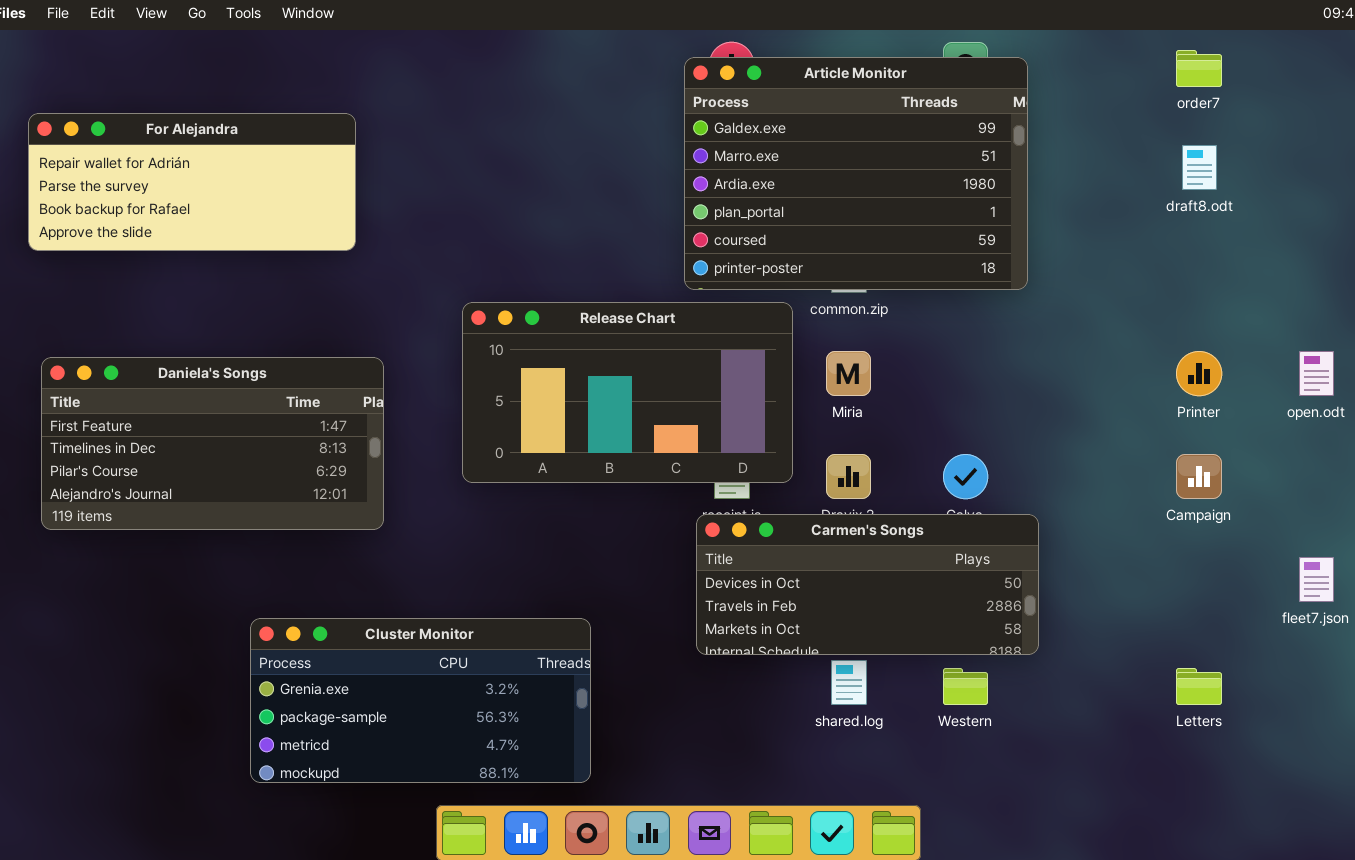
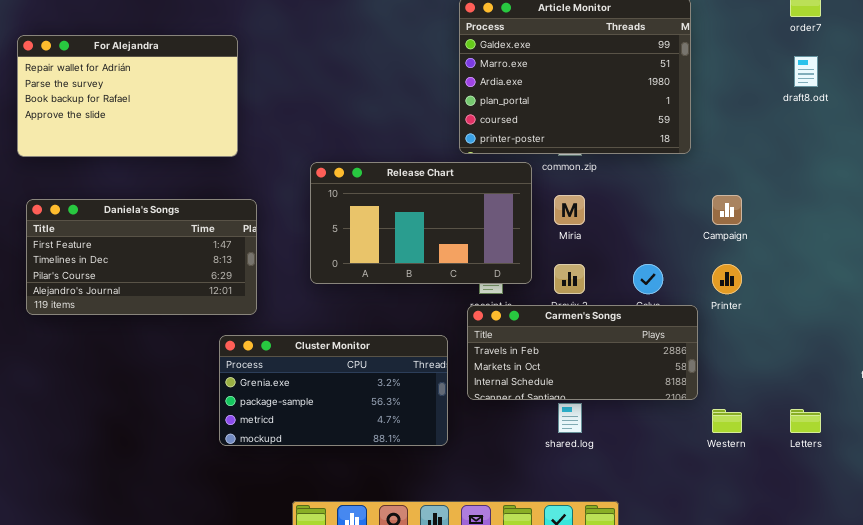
For Alejandra: [28,113,356,251] -> [17,35,238,157], resized
Printer: [1176,351,1222,396] -> [712,264,742,294], moved
Campaign: [1176,454,1222,499] -> [712,195,742,225], moved
Carmen's Songs: [696,514,1039,655] -> [467,305,698,400], scrolled down 1 row
Cluster Monitor: [250,618,591,783] -> [219,335,448,446], moved
Western: [943,668,988,705] -> [712,409,742,433], moved

